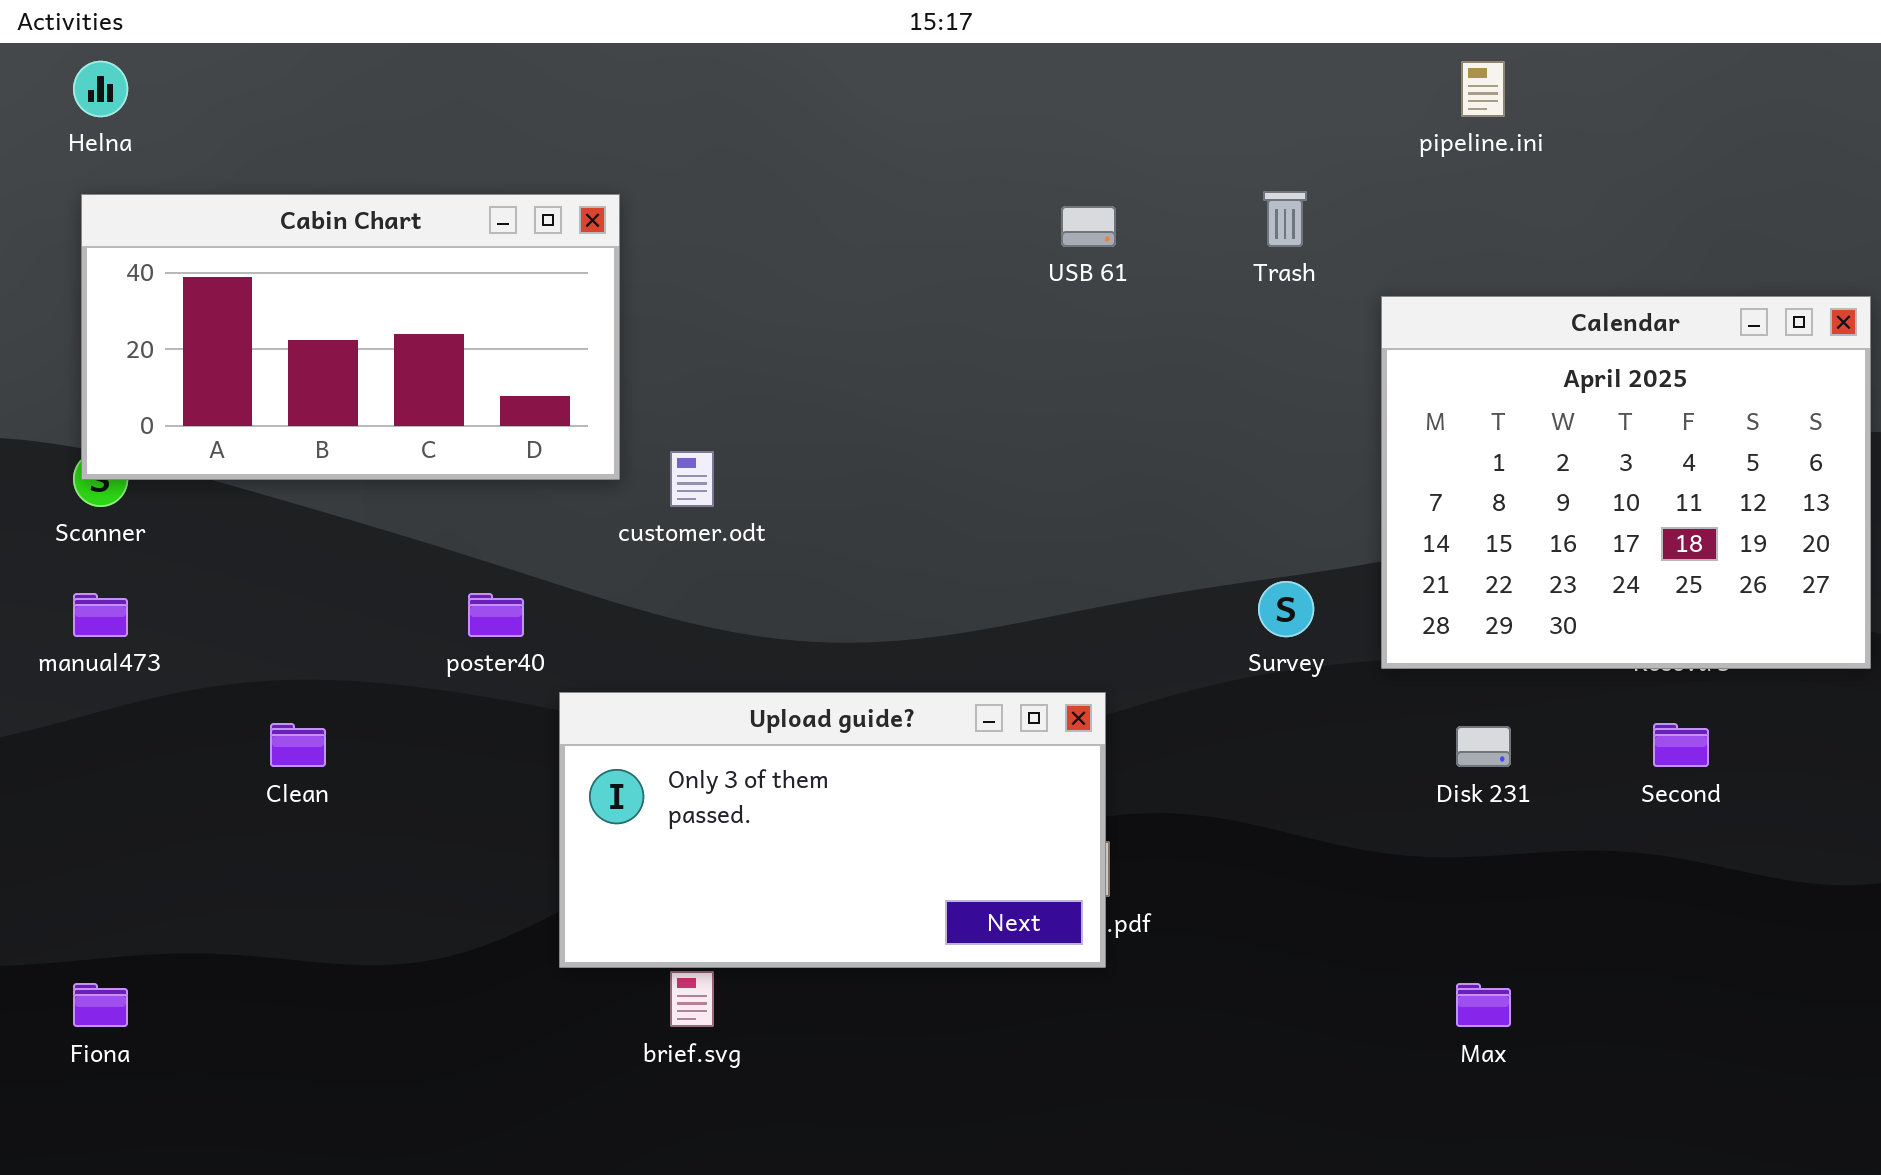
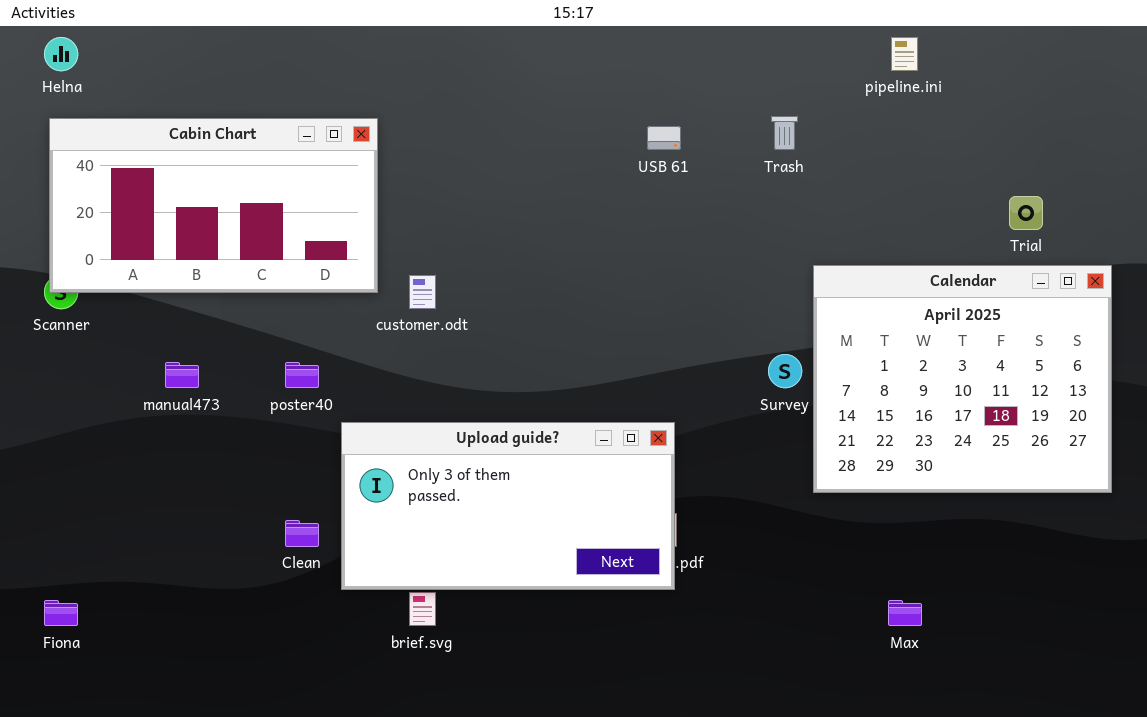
Calendar: [1381,296,1871,669] -> [813,265,1112,493], moved
manual473: [73,593,128,637] -> [165,362,199,388], moved
Clean: [270,723,326,767] -> [285,520,319,547], moved

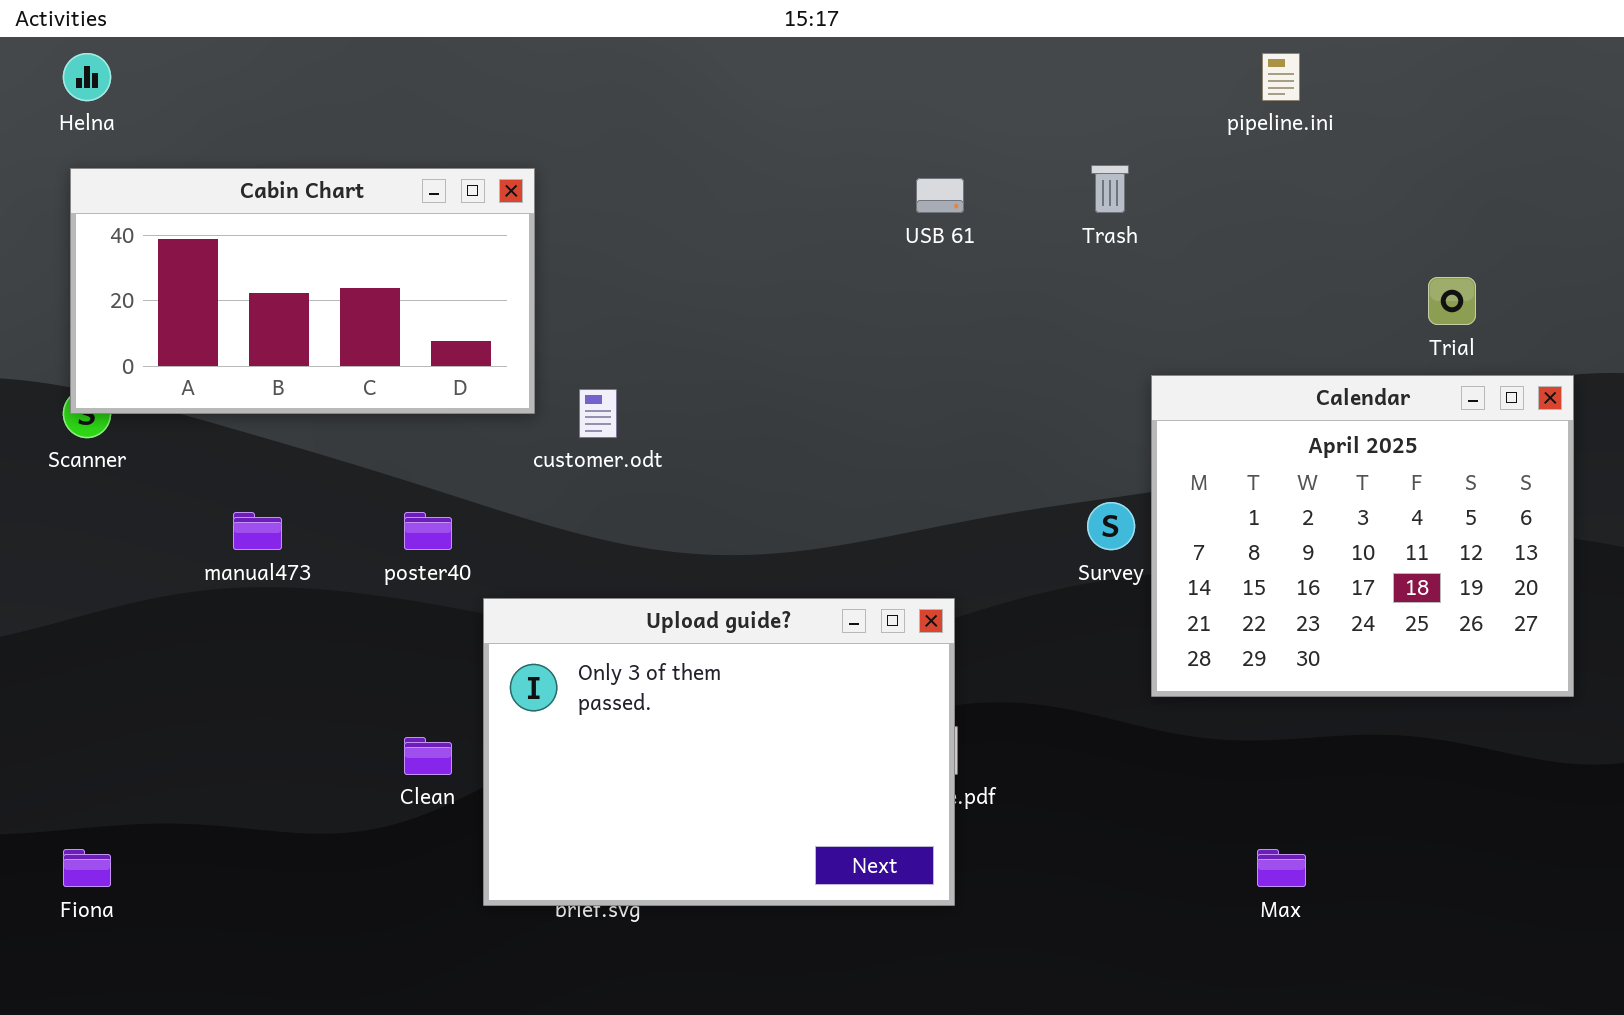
Upload guide?: [341,422,675,590] -> [483,598,955,906], resized

